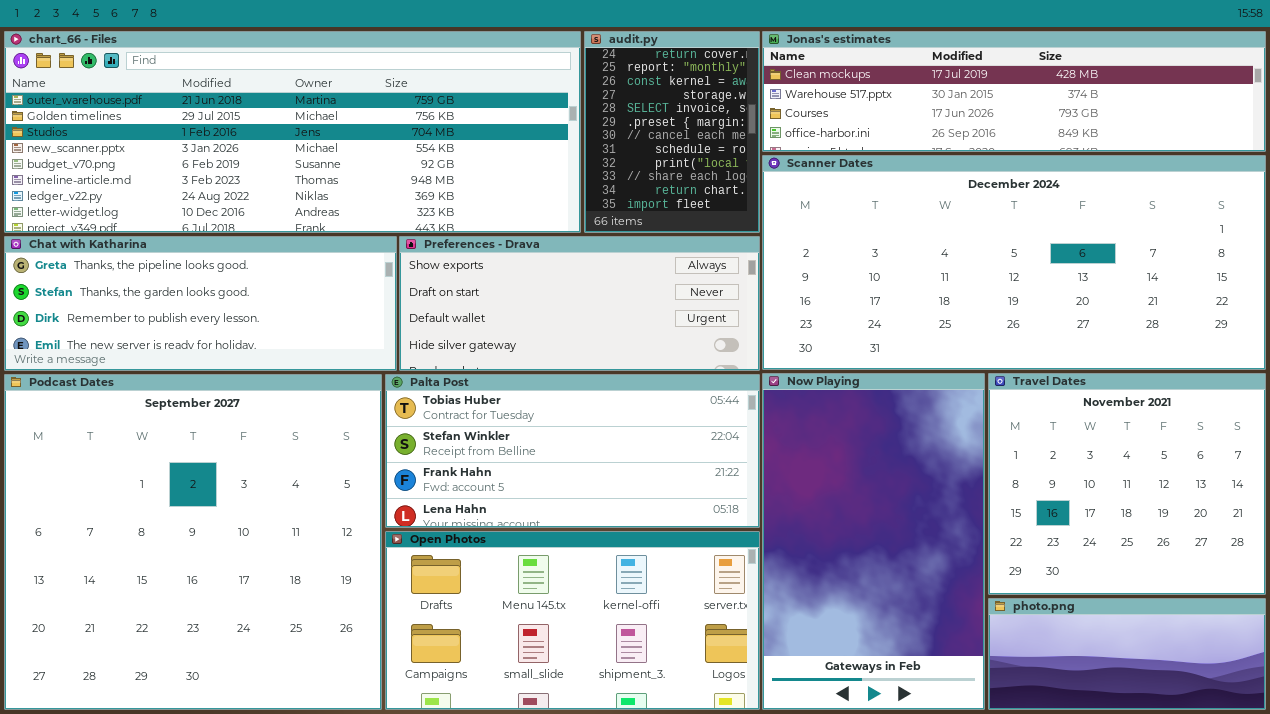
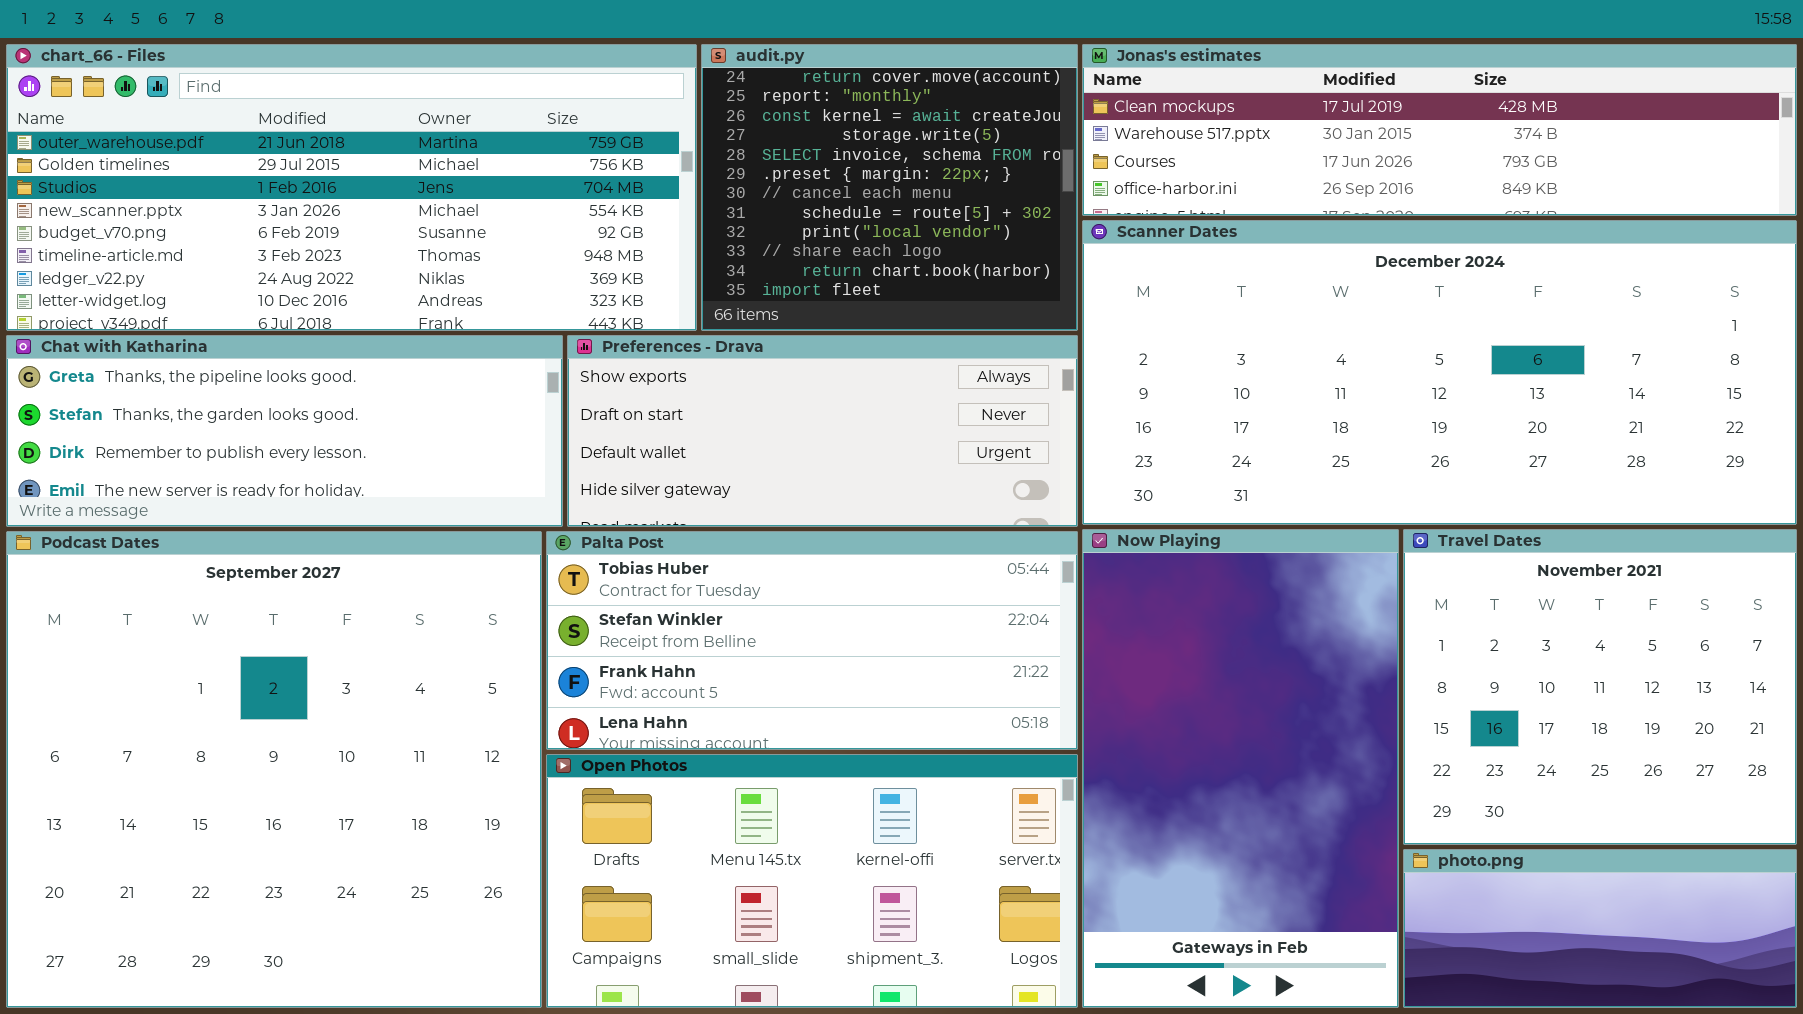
chart_66 - Files: [4,31,581,233] -> [6,44,697,331], resized
audit.py: [584,31,760,233] -> [701,44,1078,331], resized

